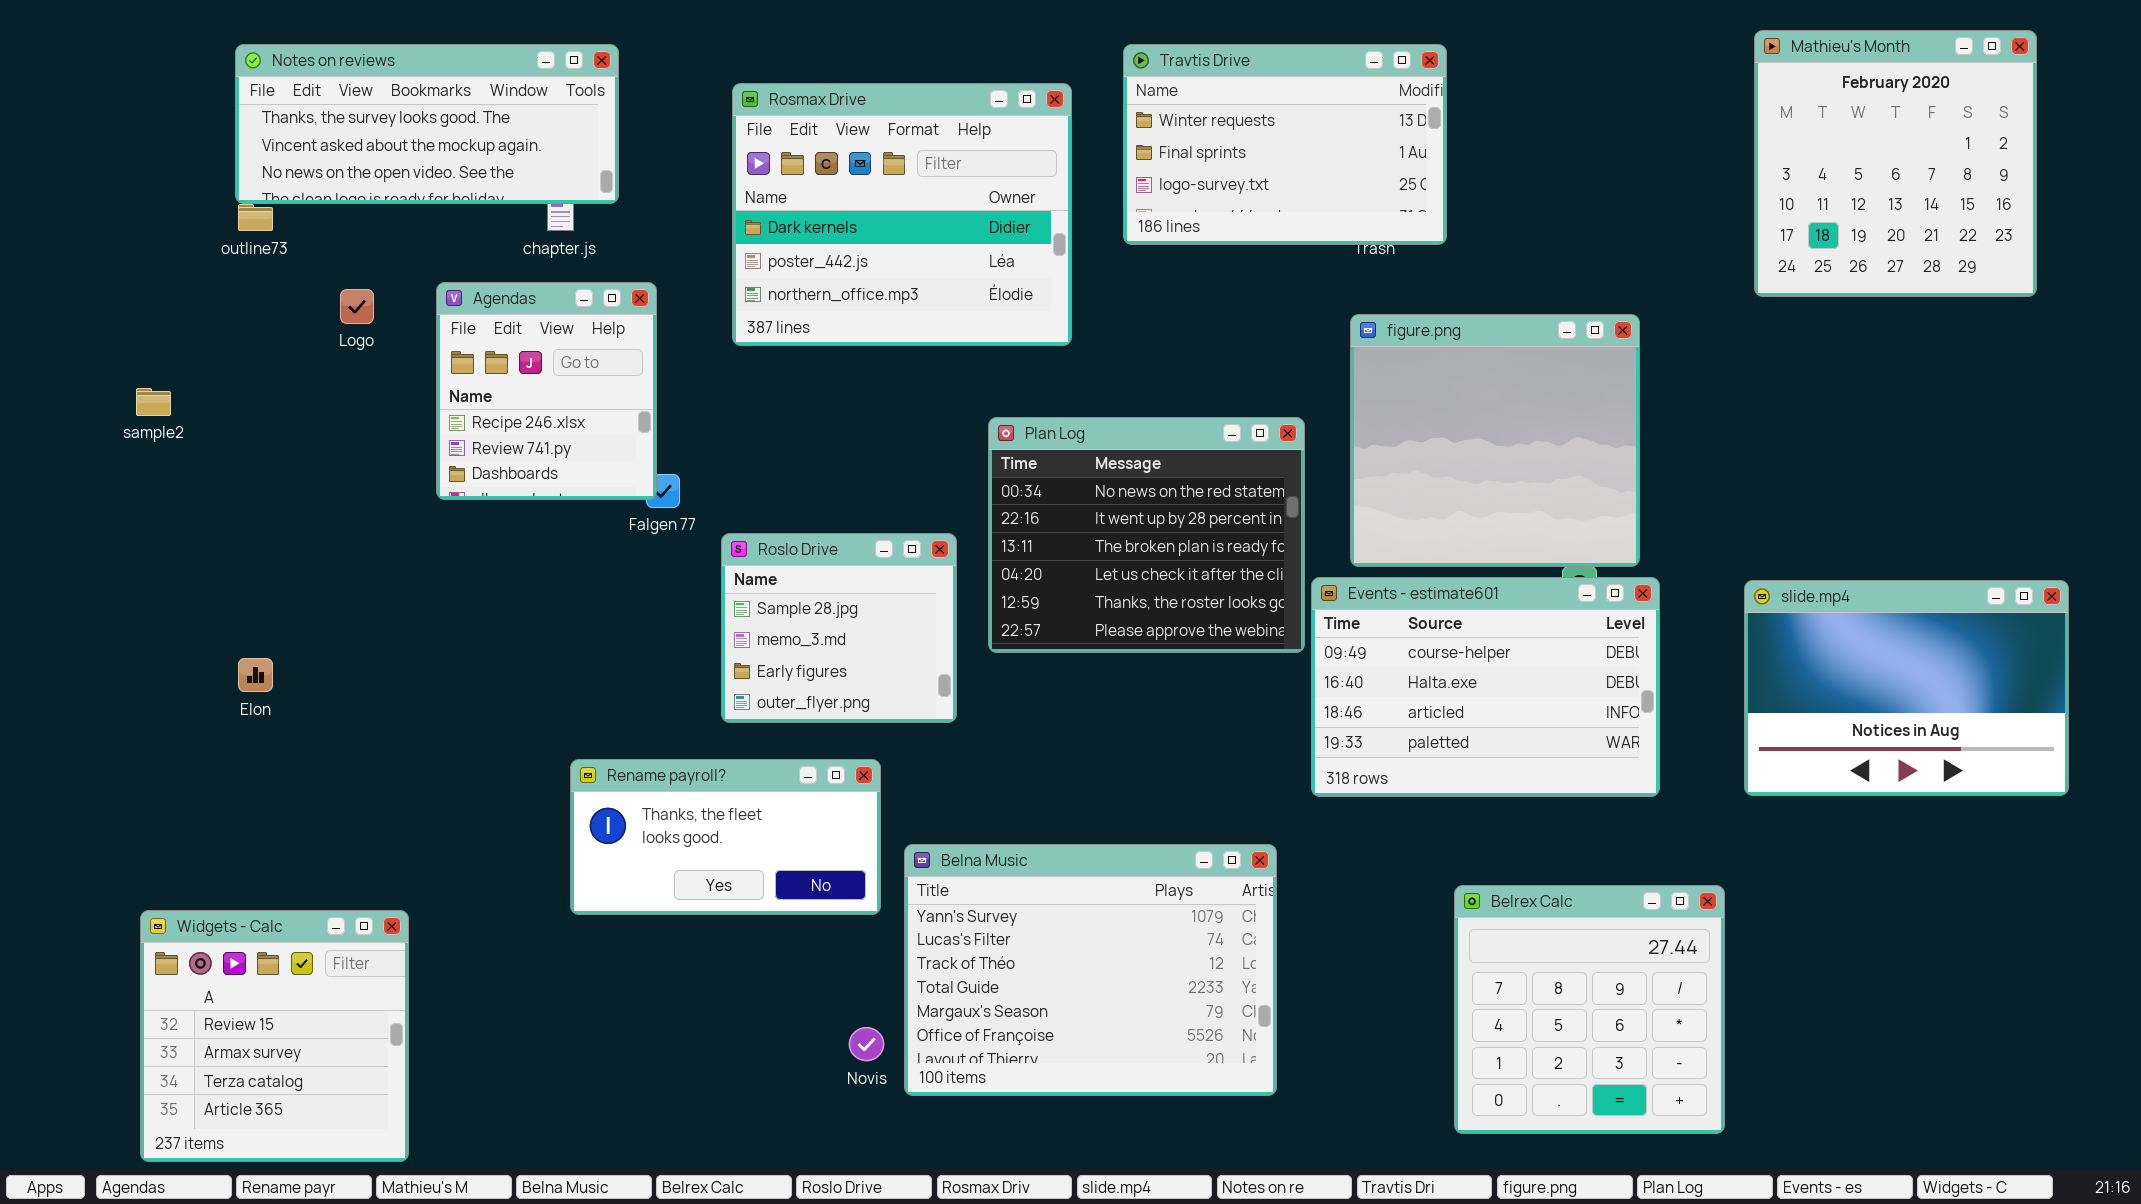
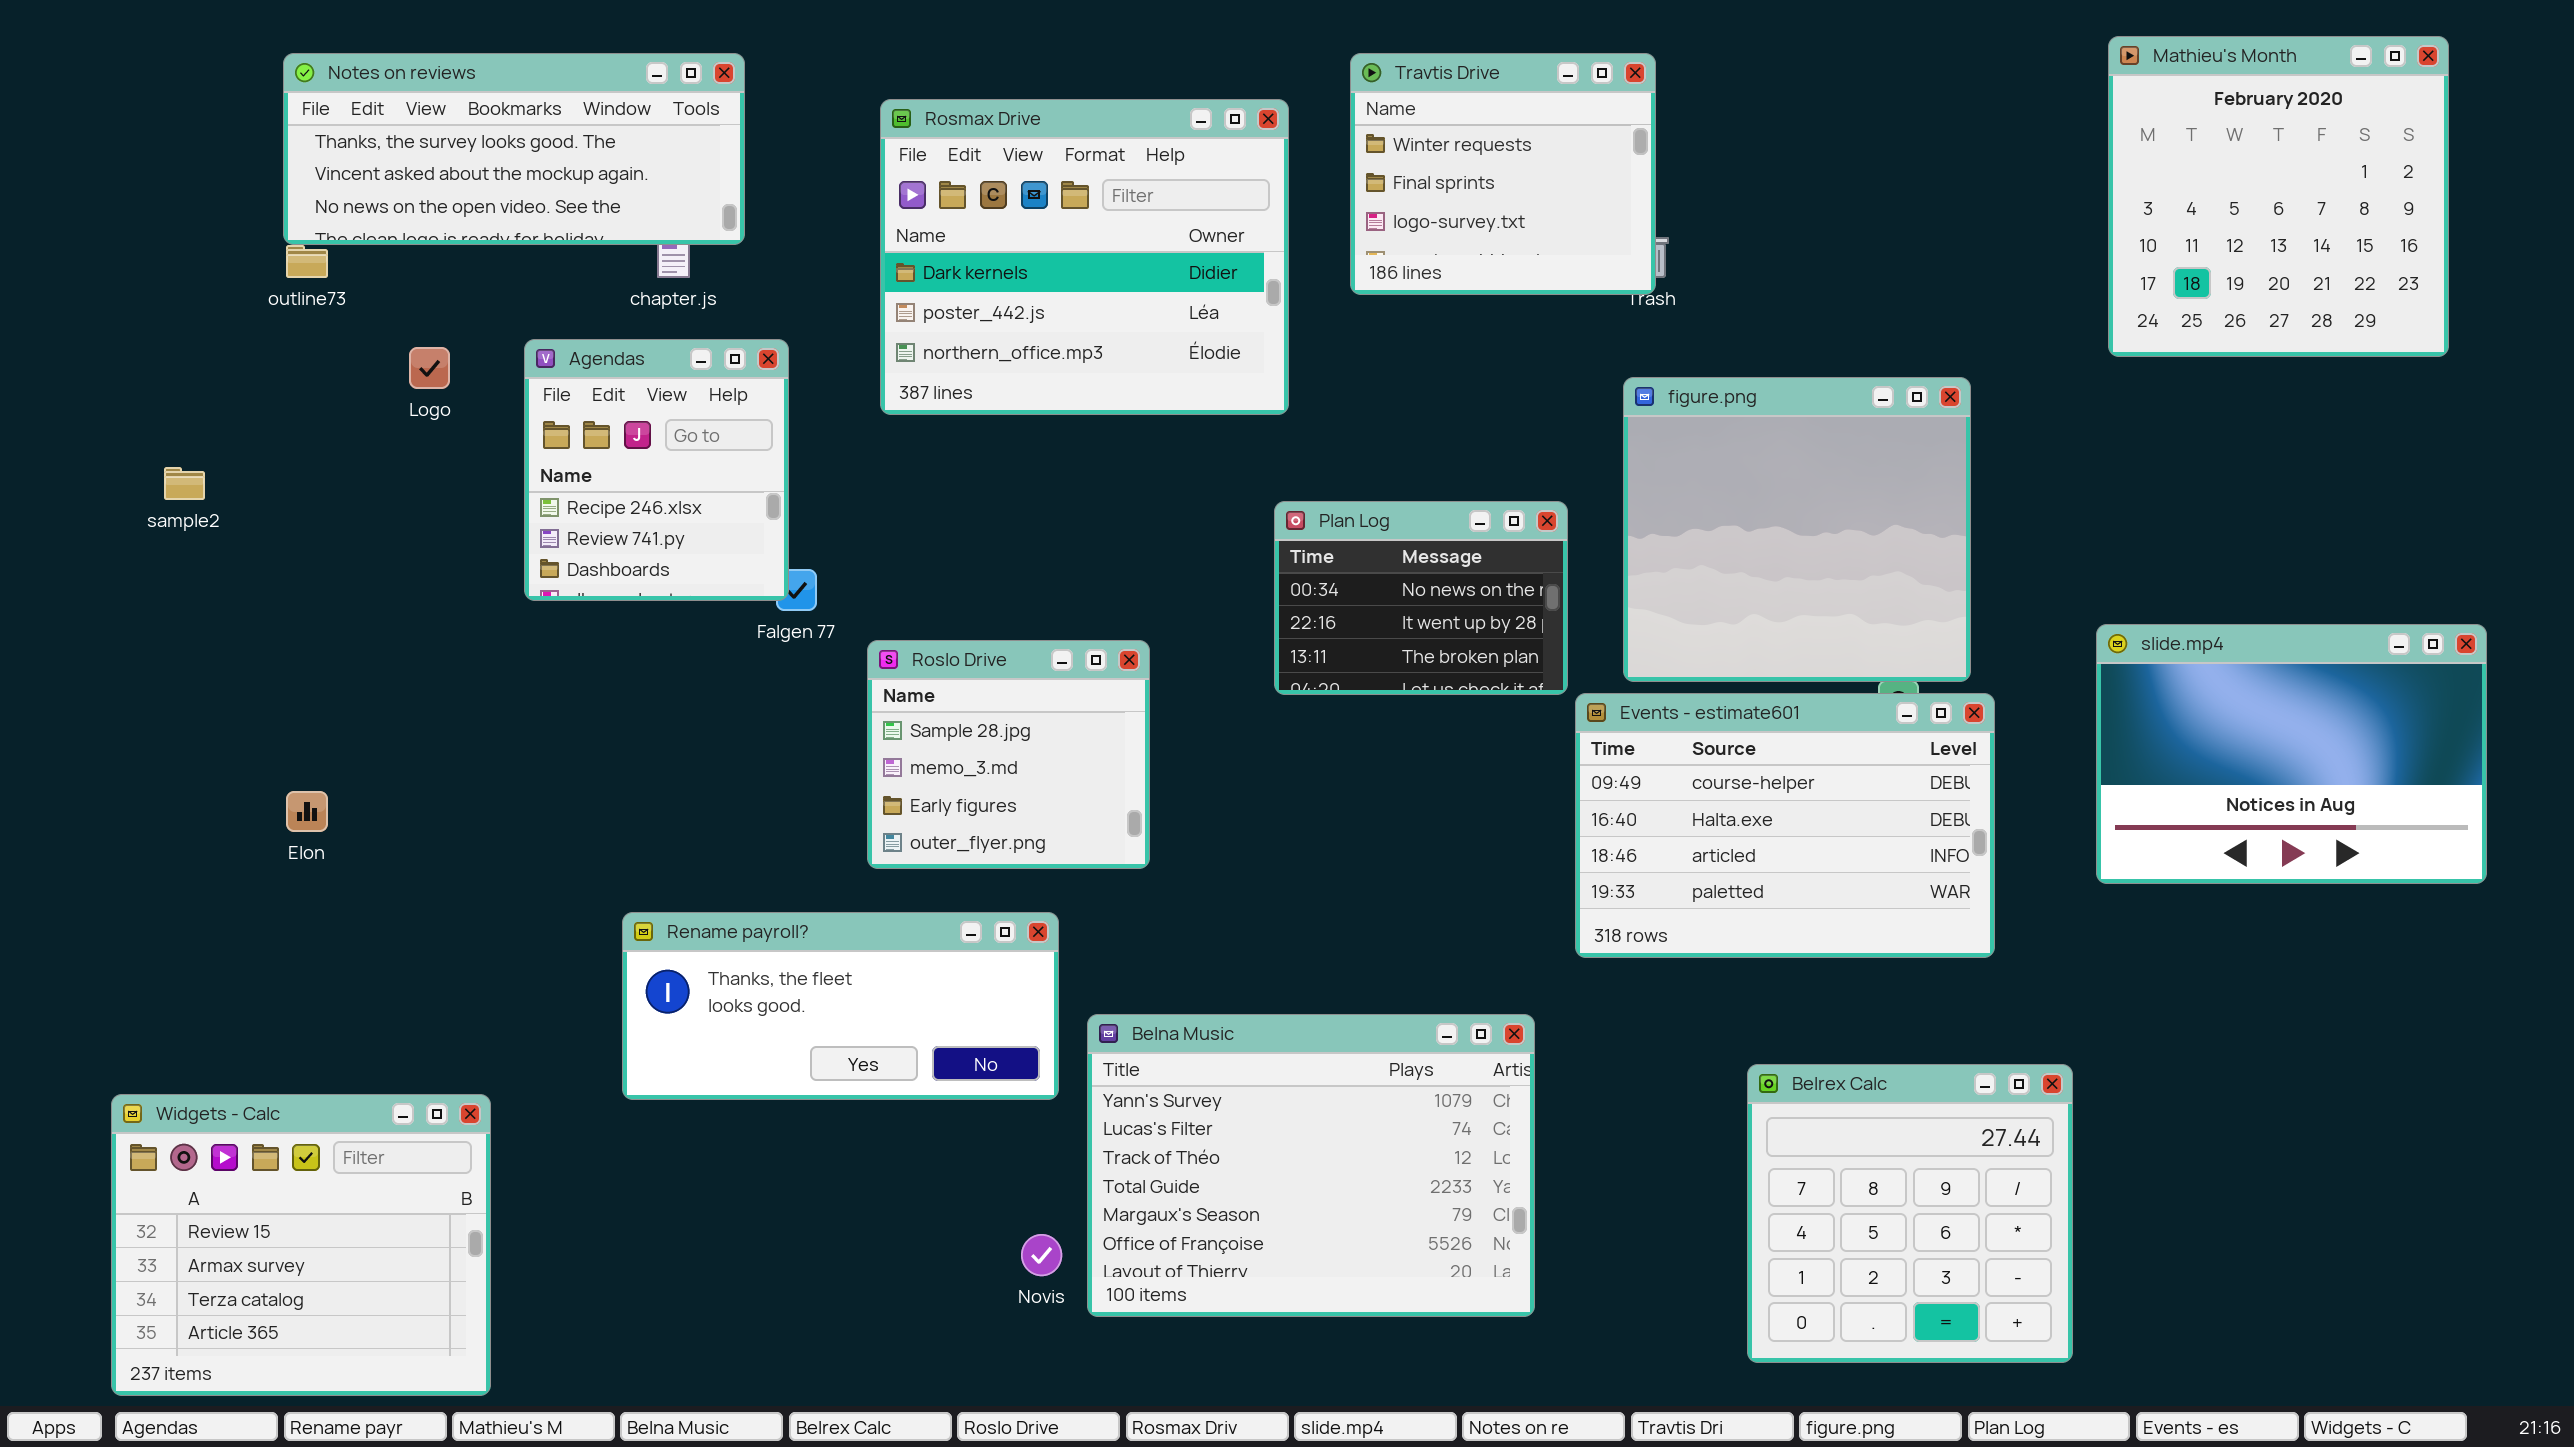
Travtis Drive: [1123,44,1447,245] -> [1350,53,1656,295], resized
Plan Log: [988,417,1305,653] -> [1274,501,1568,695], resized
slide.mp4: [1744,580,2069,796] -> [2096,624,2487,884], moved
Rename payroll?: [570,759,881,915] -> [622,912,1059,1100], resized
Widgets - Calc: [140,910,409,1162] -> [111,1094,491,1396], resized

